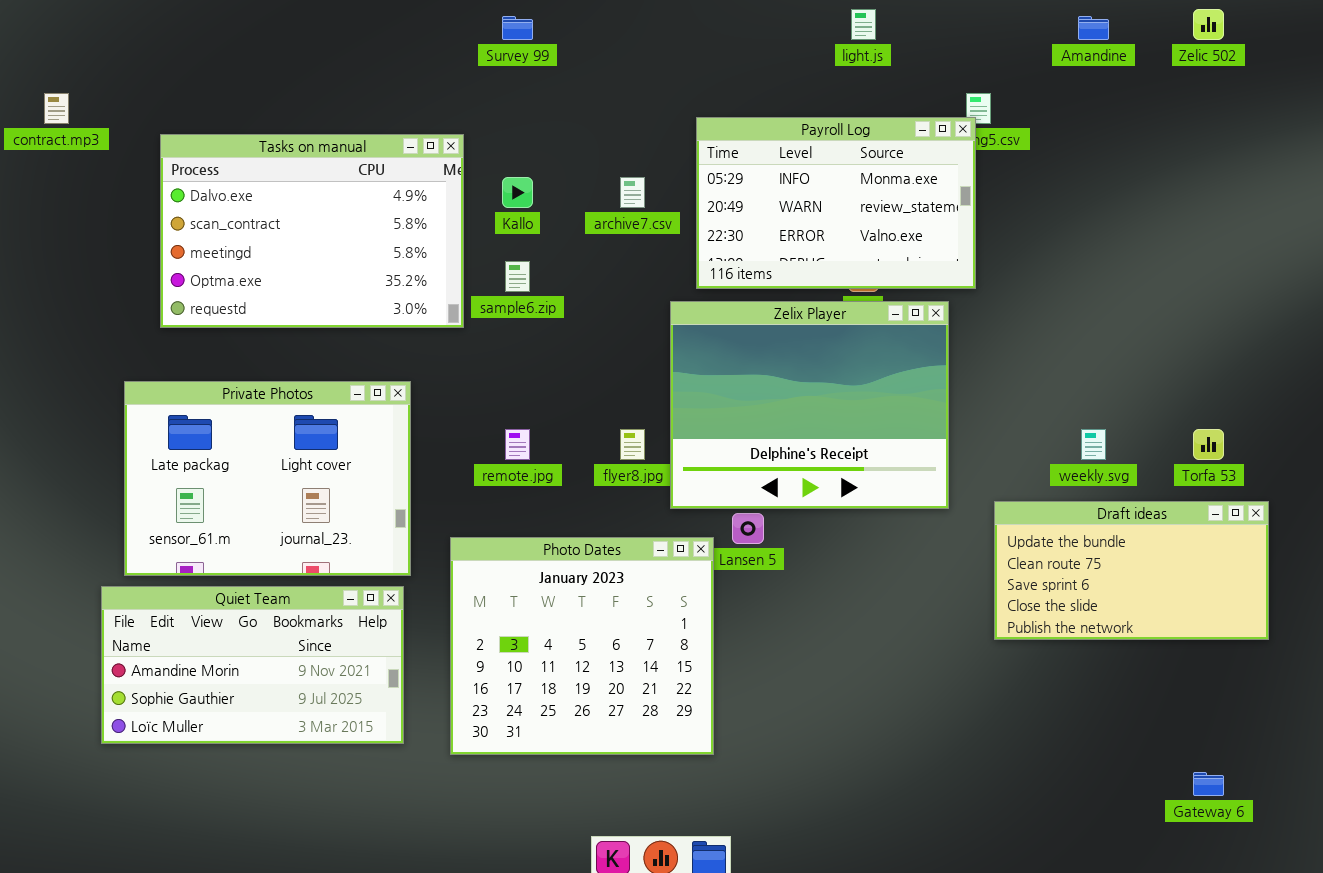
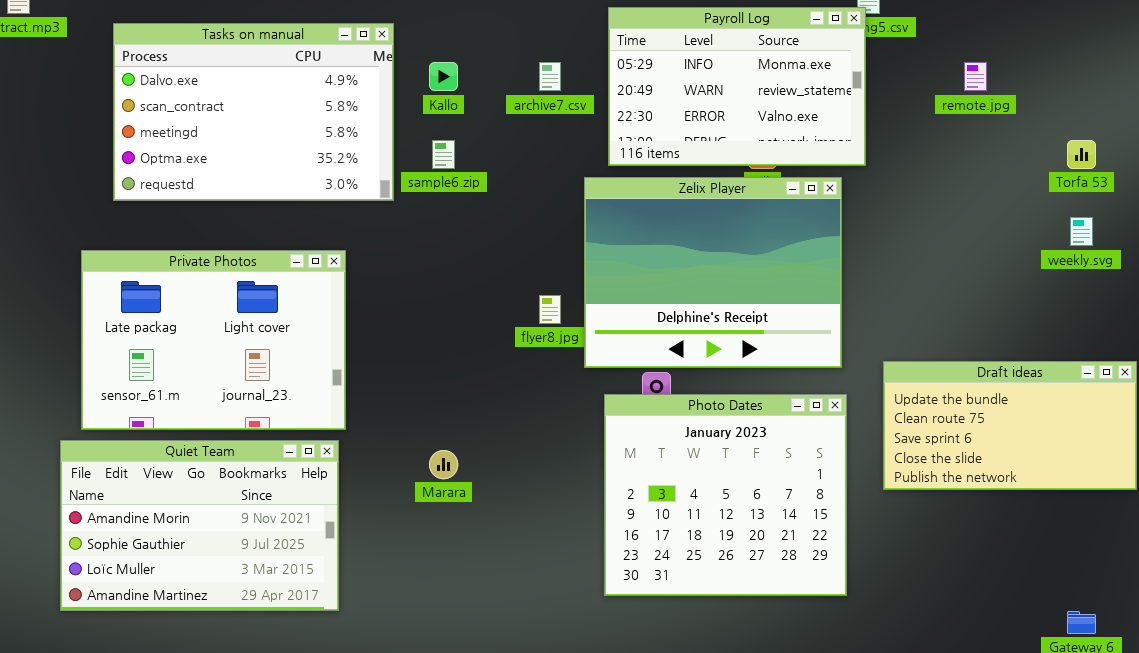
remote.jpg: [505,429,530,460] -> [964,62,987,91], moved
weekly.svg: [1081,429,1106,460] -> [1070,217,1093,246], moved
Torfa 53: [1193,429,1224,460] -> [1067,140,1096,169], moved
Photo Dates: [450,537,714,755] -> [604,394,847,596], moved
Quiet Team: [101,586,404,744] -> [60,440,339,611], resized

